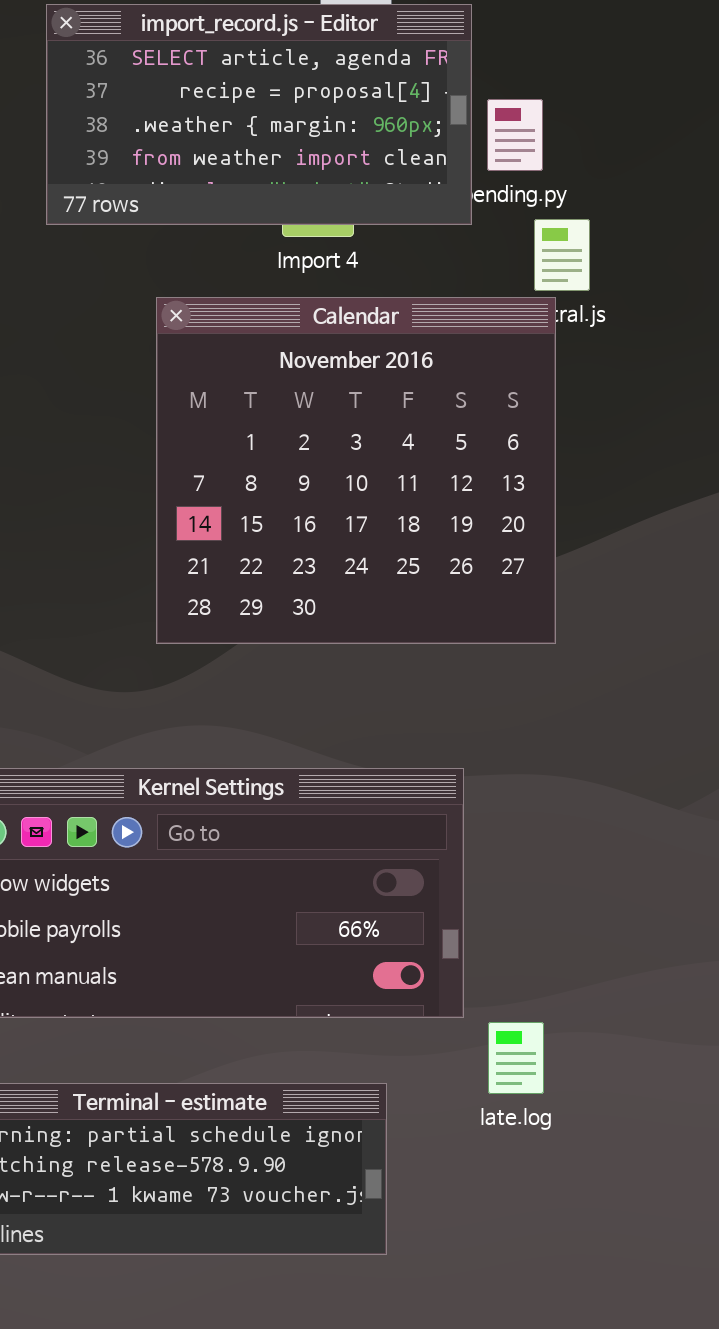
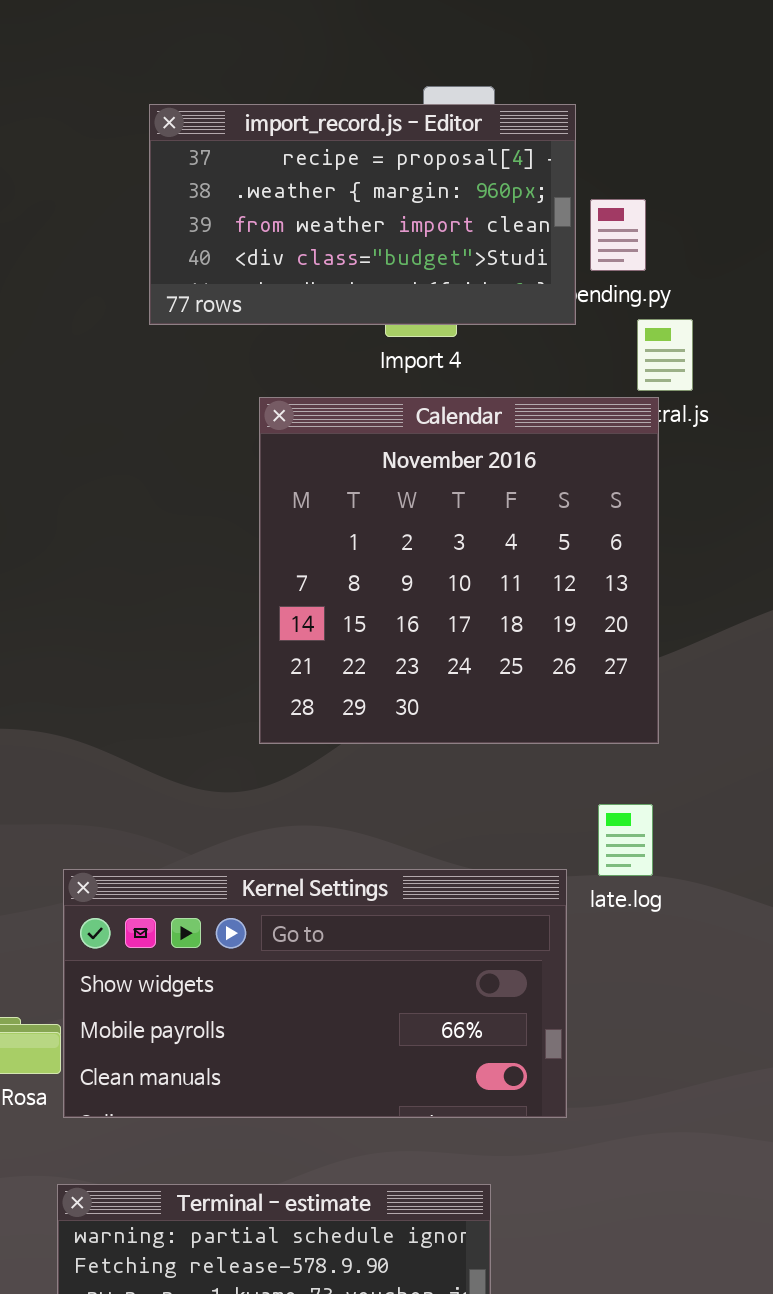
import_record.js - Editor: [46,4,472,225] -> [149,104,576,325], scrolled down 1 row
late.log: [488,1022,544,1094] -> [598,804,653,876], moved

